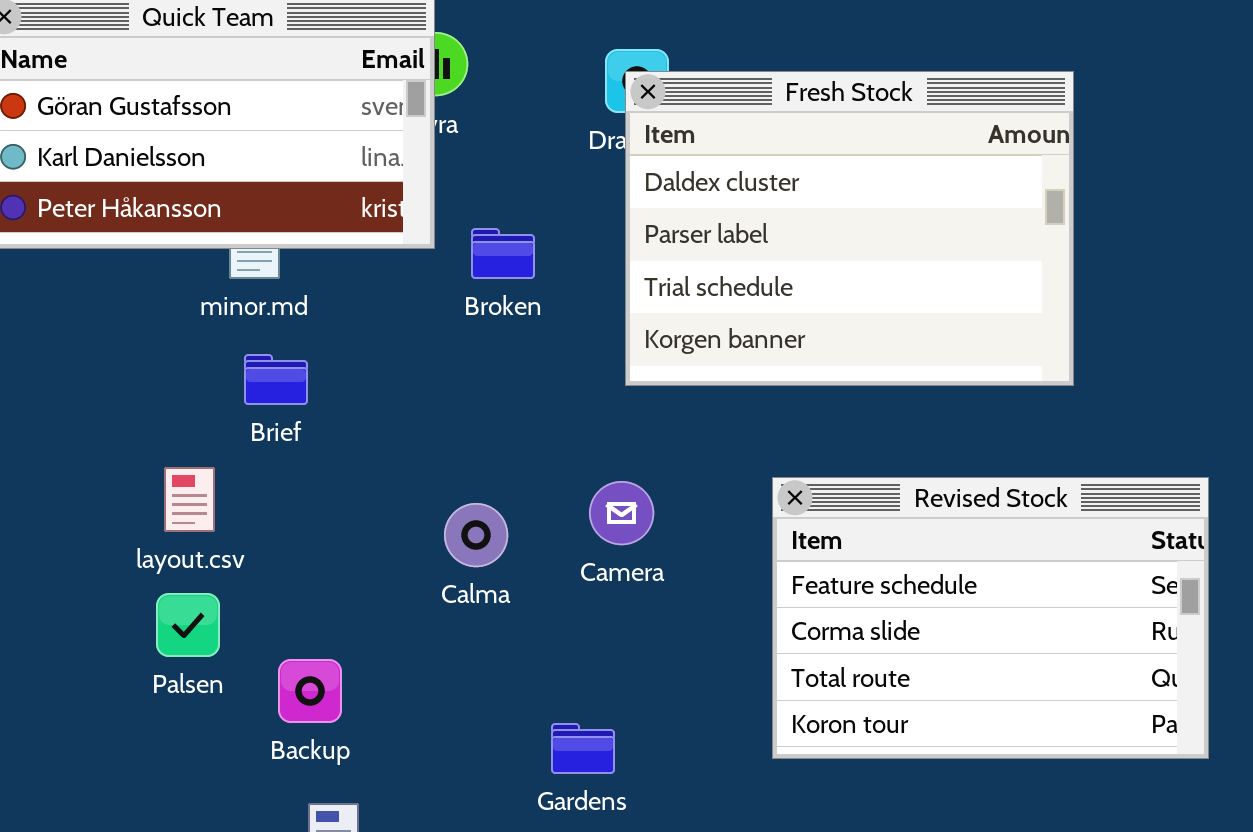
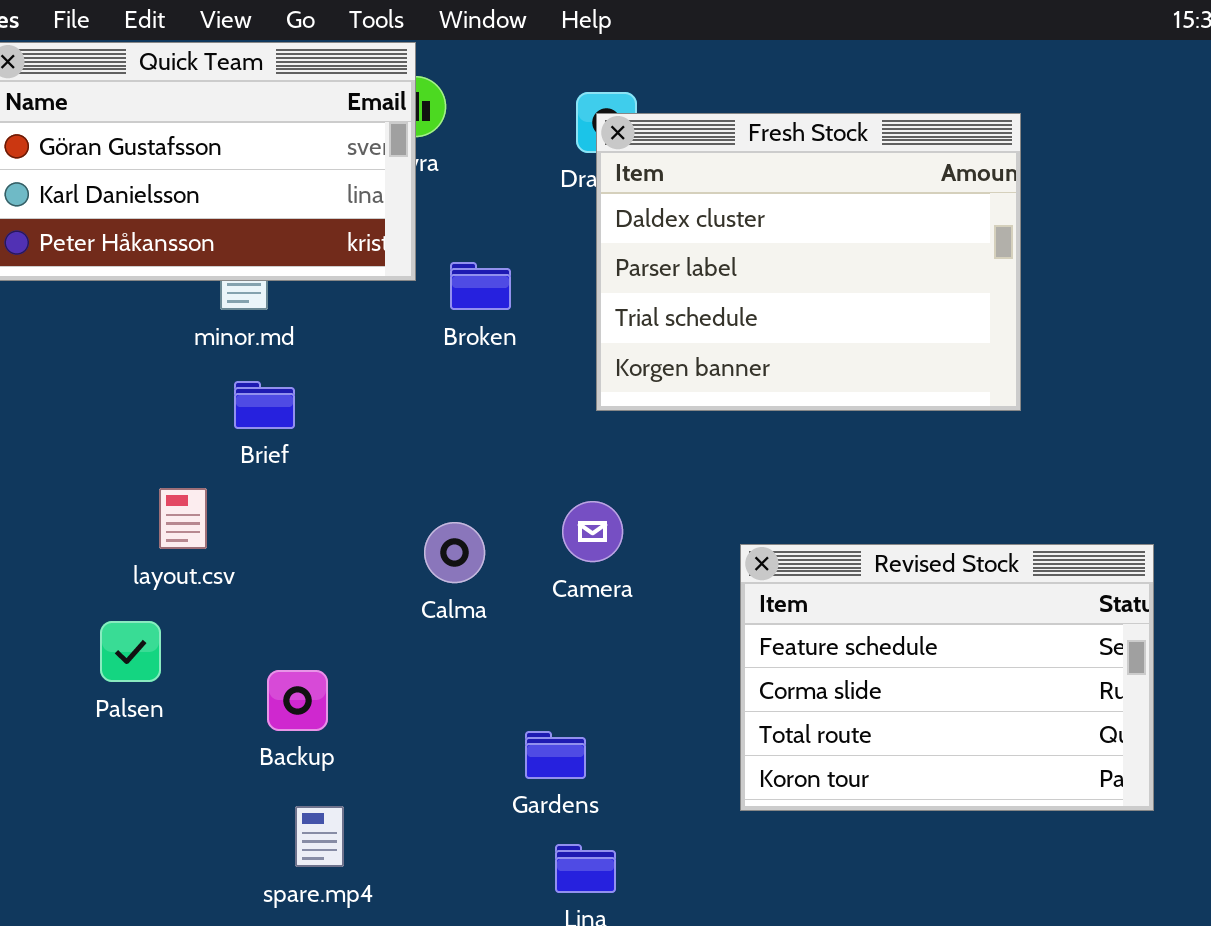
Revised Stock: [772,477,1209,759] -> [740,544,1154,811], moved
Palsen: [156,593,220,657] -> [100,621,161,682], moved

